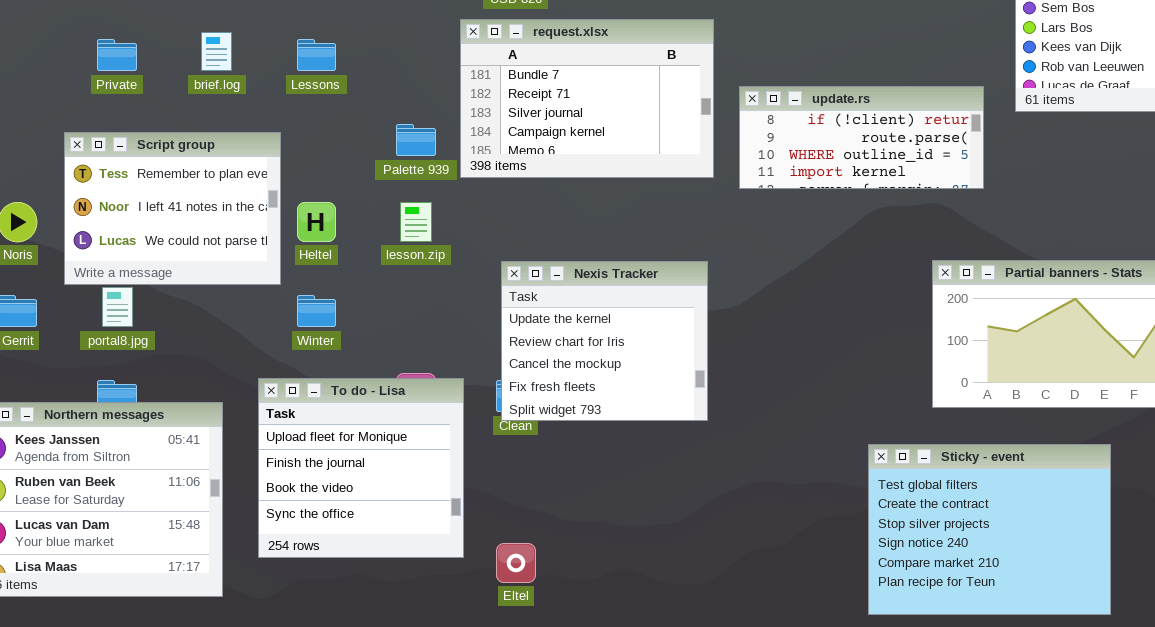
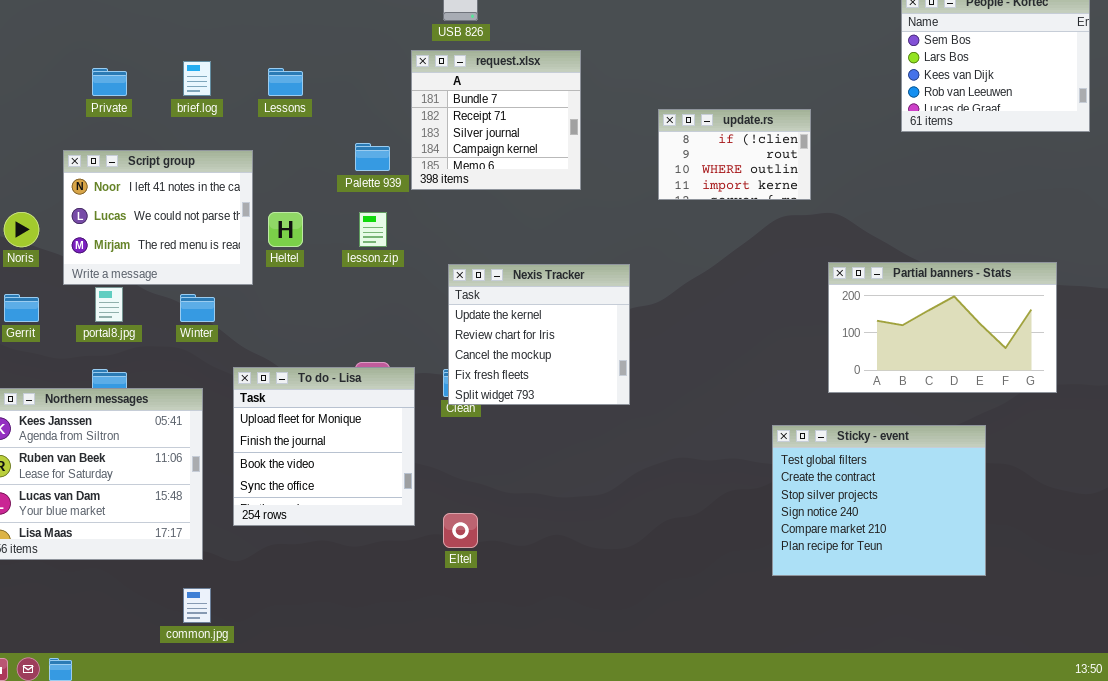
request.xlsx: [460,19,714,178] -> [411,50,581,190], resized
update.rs: [739,86,984,189] -> [658,109,811,200], resized
Script group: [64,132,281,285] -> [63,150,253,285], scrolled down 1 row
Winter: [297,295,336,327] -> [180,294,215,322], moved

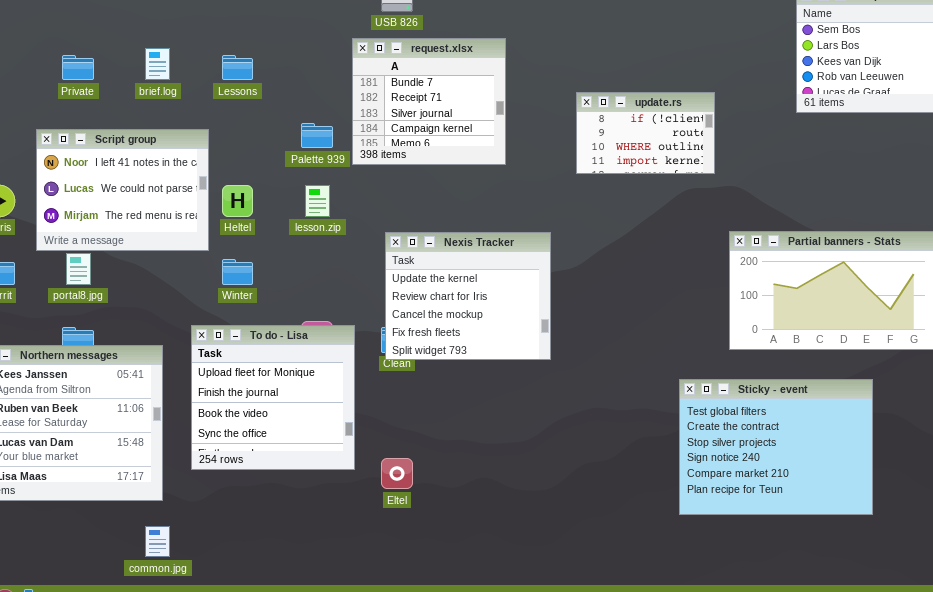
Winter: [180,294,215,322] -> [222,259,253,285], moved

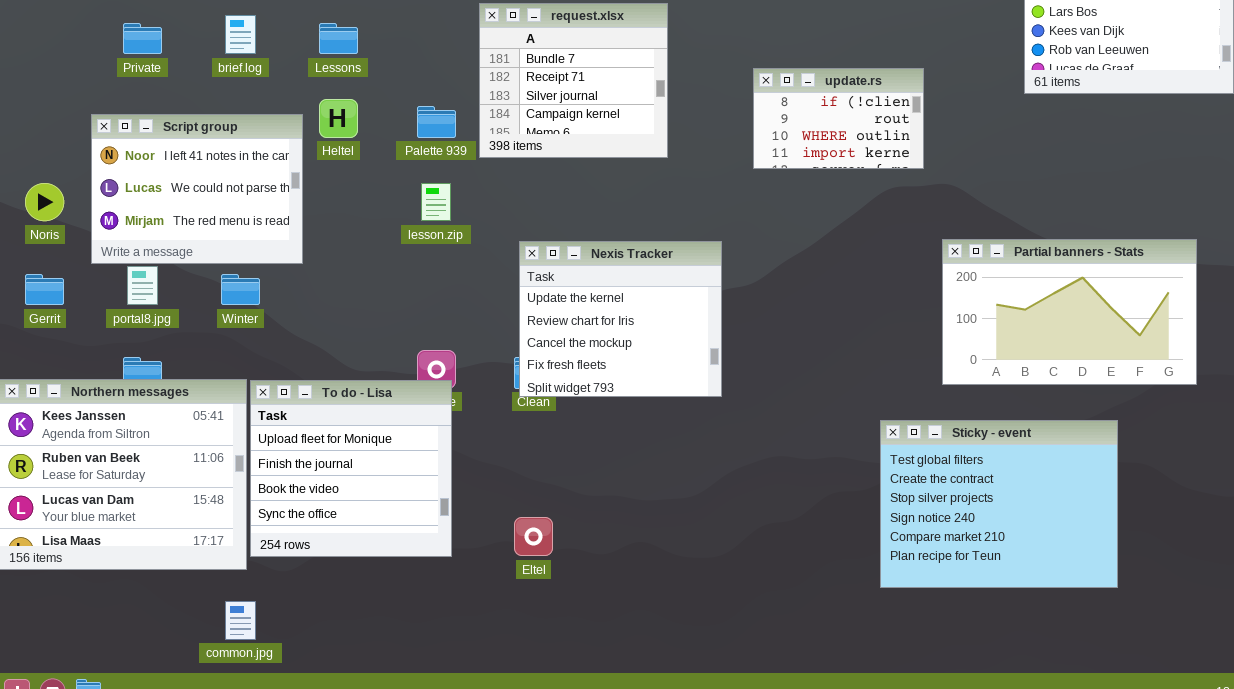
Heltel: [222,185,253,217] -> [319,99,358,138], moved
Winter: [222,259,253,285] -> [221,274,260,305], moved
To do - Lisa: [191,325,355,470] -> [250,380,452,557], moved

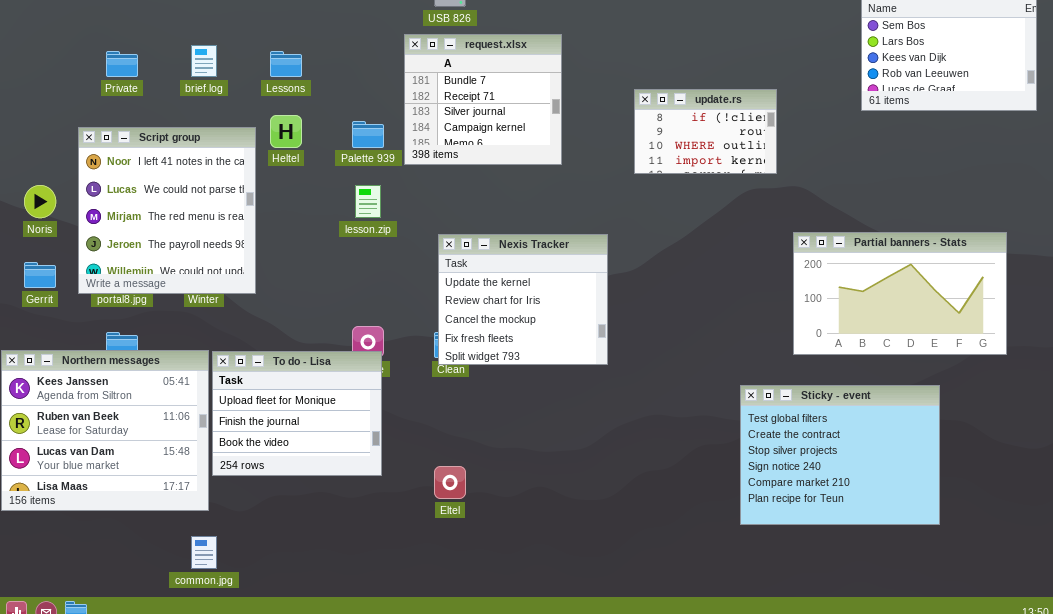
Script group: [91,114,303,264] -> [78,127,256,294], resized
To do - Lisa: [250,380,452,557] -> [212,351,382,476], resized

